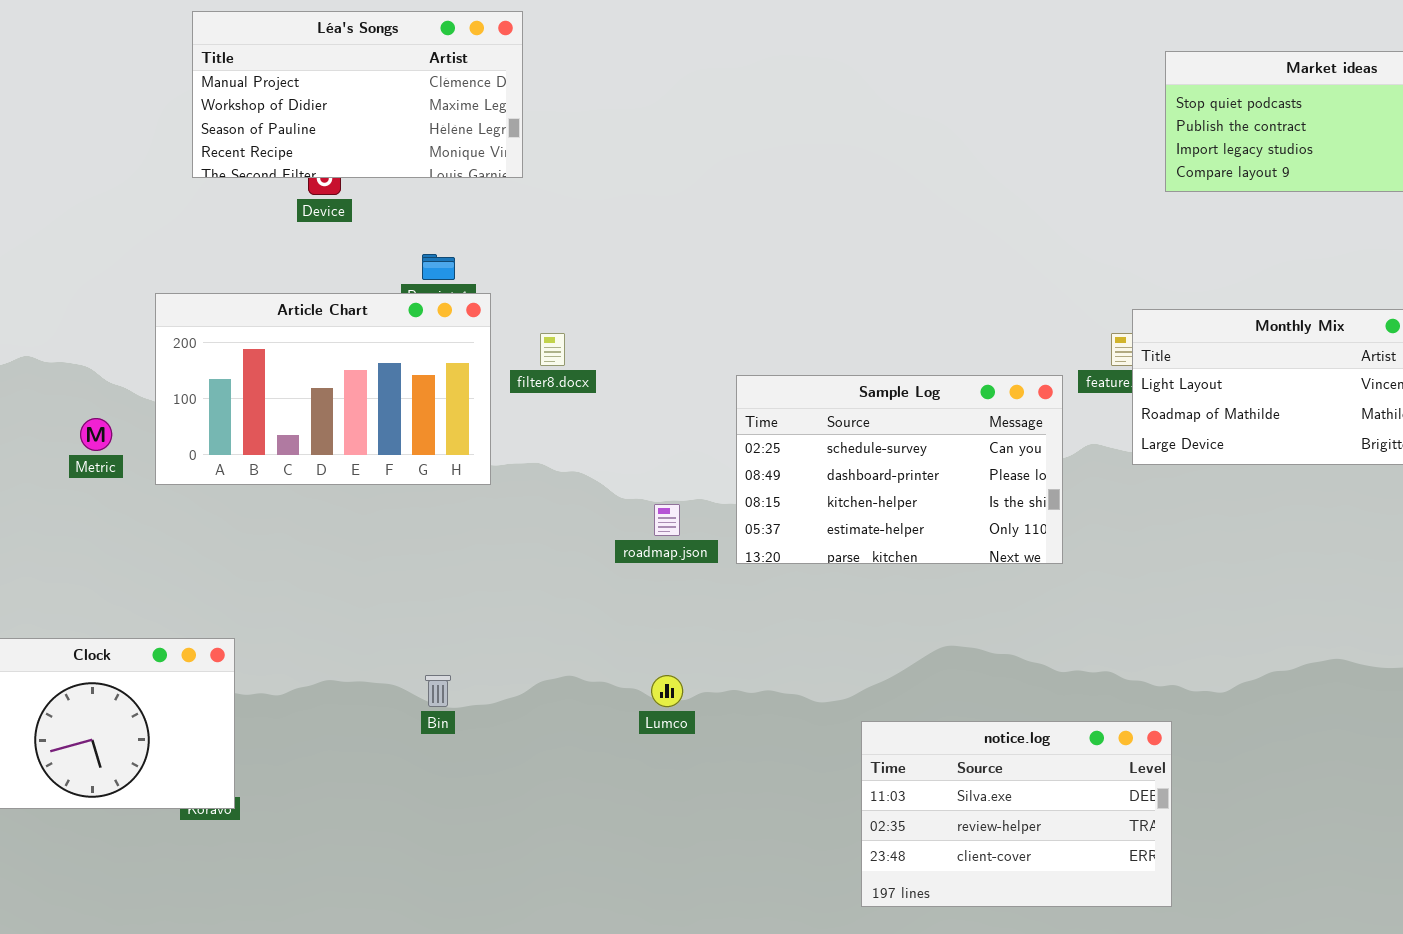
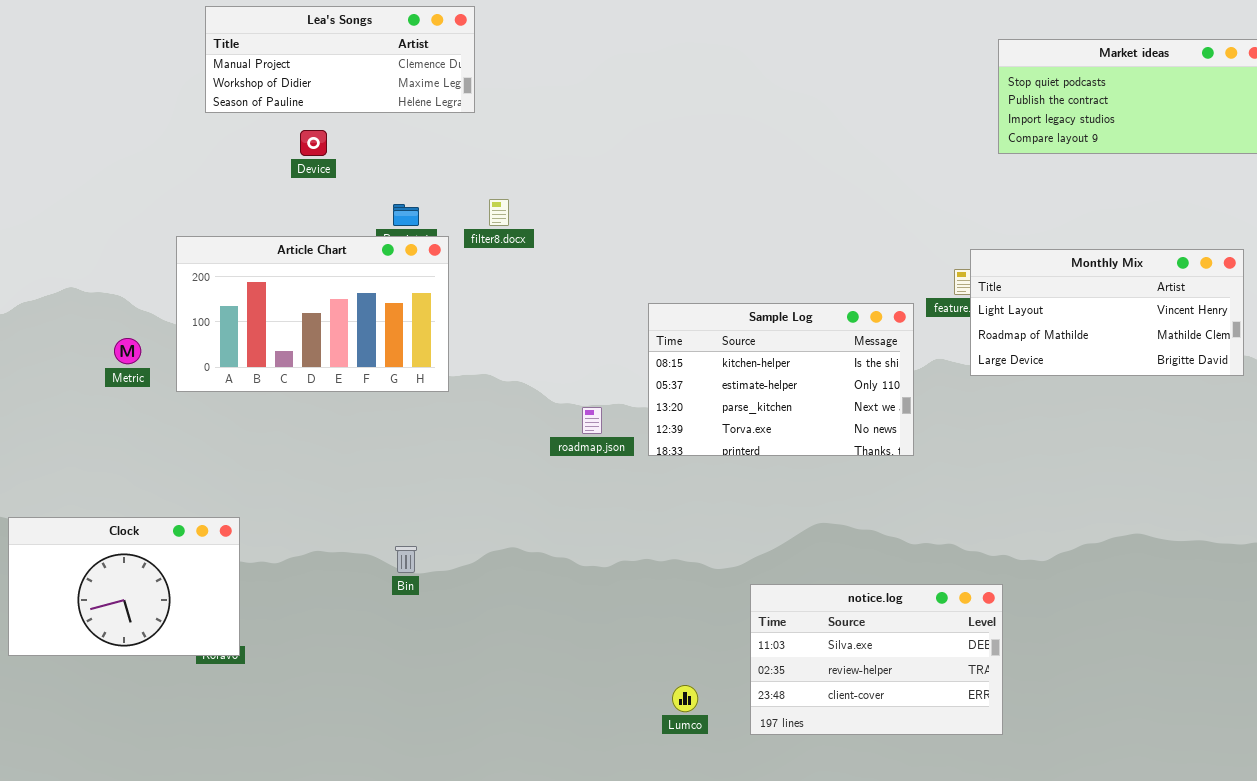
Léa's Songs: [192,11,523,178] -> [205,6,475,113], resized
filter8.docx: [540,333,565,366] -> [489,199,509,226], moved
Sample Log: [736,375,1063,564] -> [648,303,914,456], scrolled down 2 rows
Lumco: [651,675,683,707] -> [672,685,698,712], moved

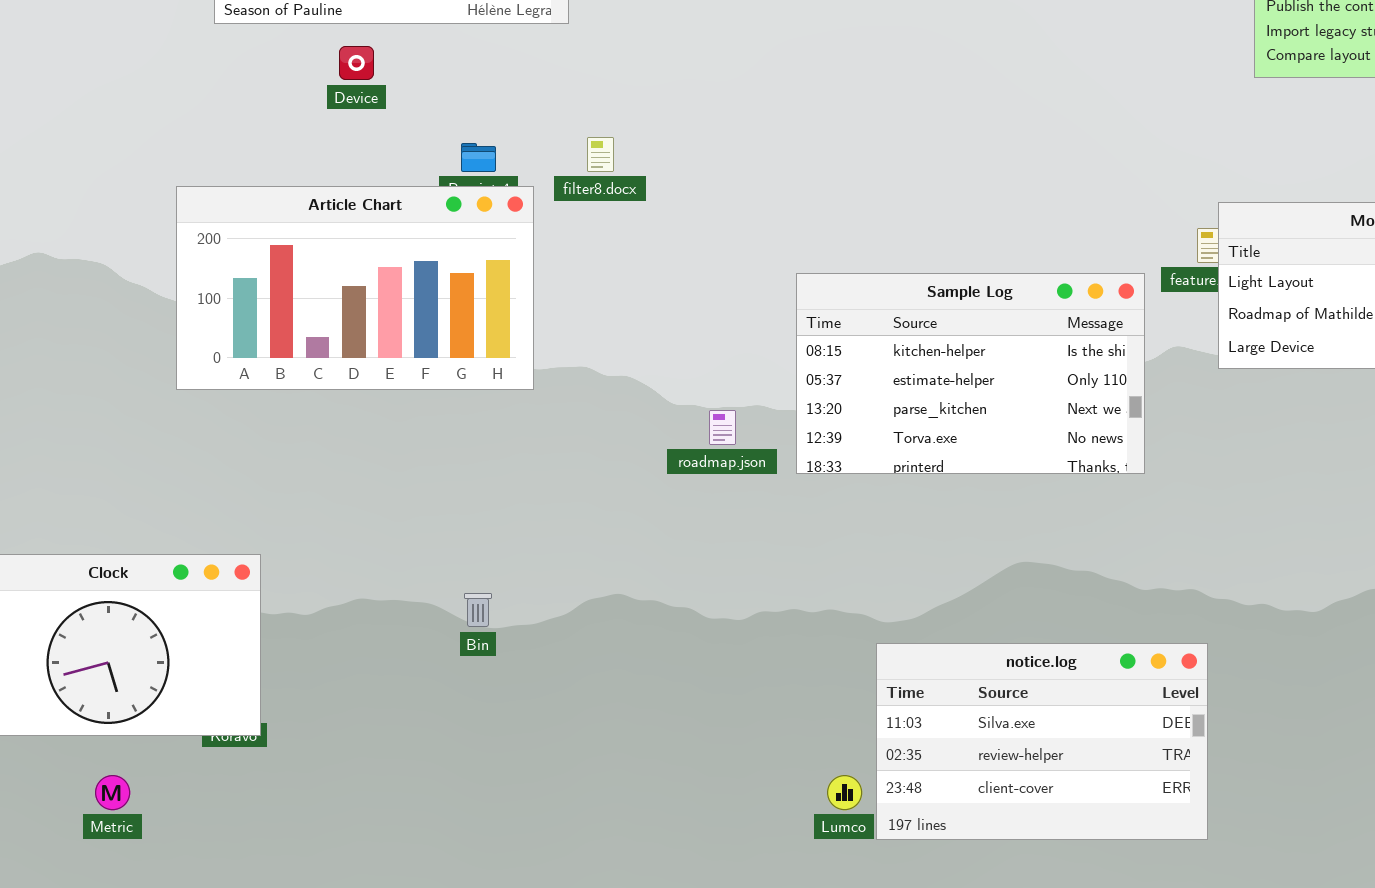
Metric: [114,338,141,364] -> [95,775,130,810], moved
notice.log: [750,584,1003,735] -> [876,643,1208,840], moved

